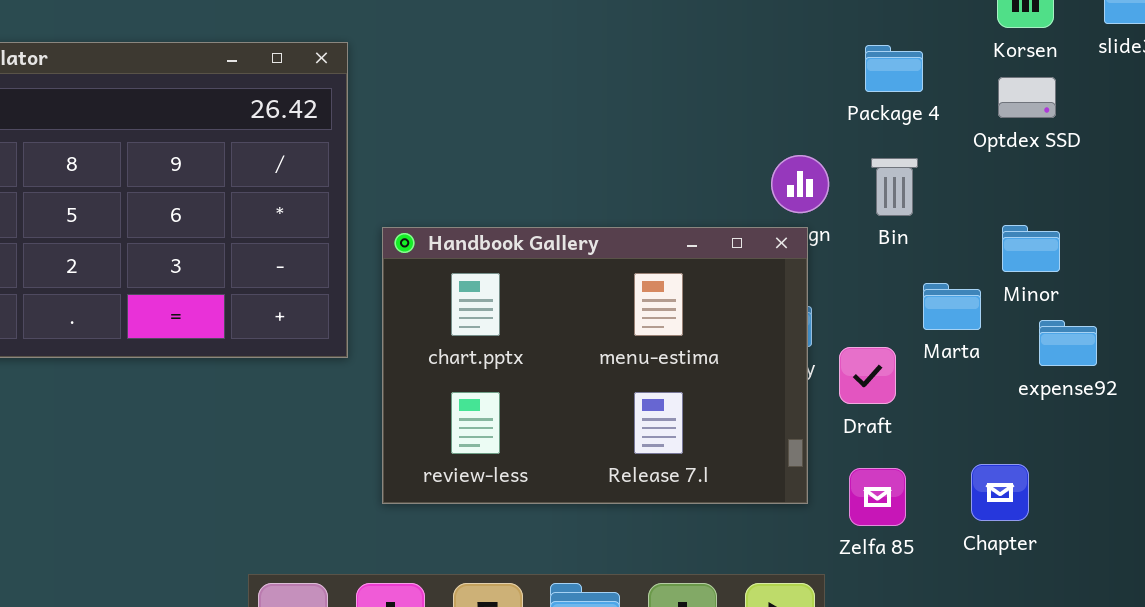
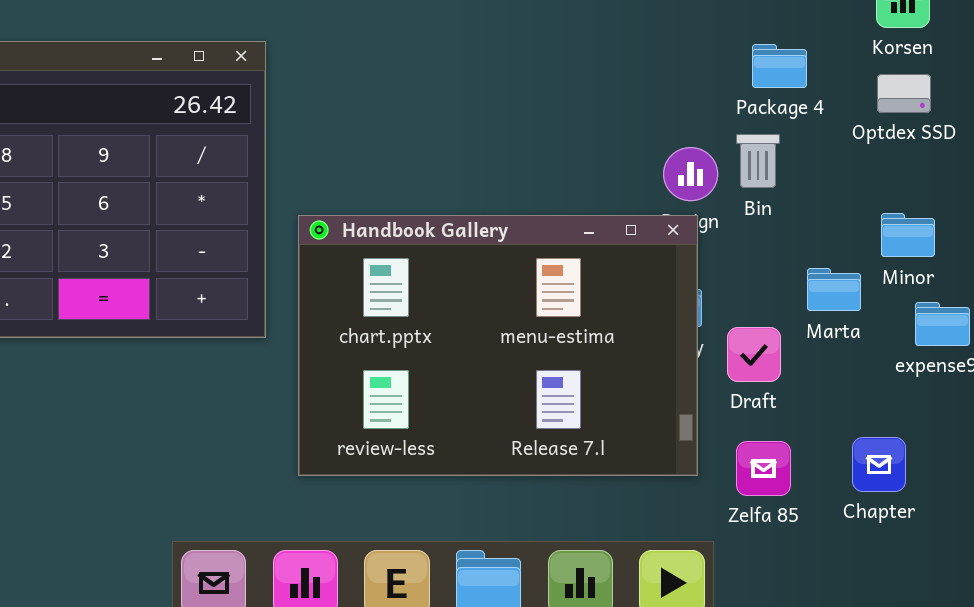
Bin: [871,158,918,216] -> [736,134,780,188], moved

